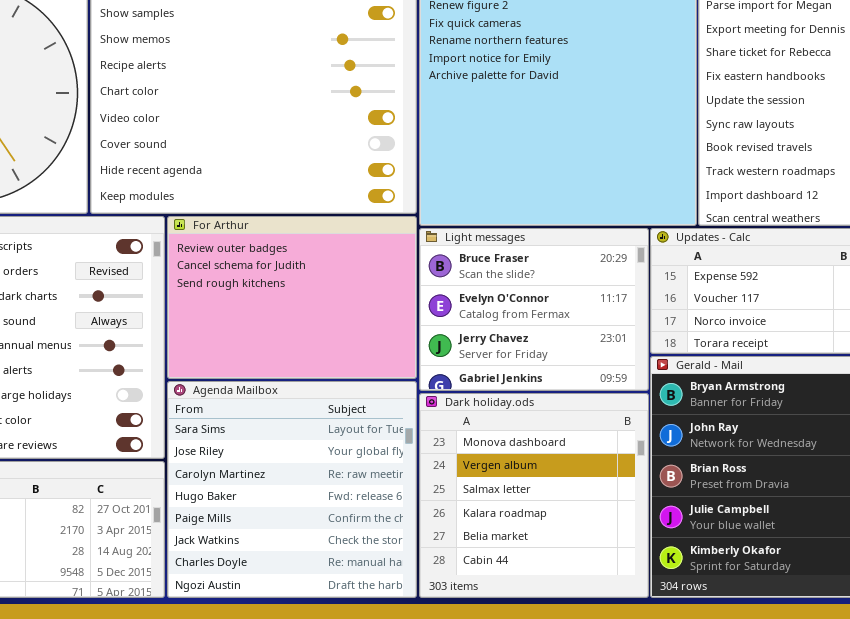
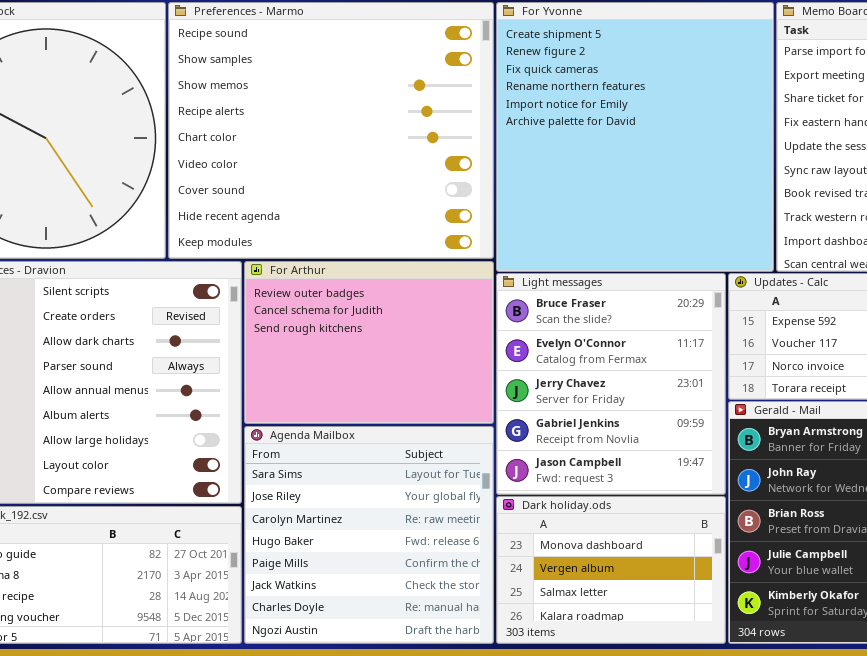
Light messages: [419,228,649,391] -> [496,273,726,495], resized
Dark holiday.ods: [419,393,649,598] -> [496,496,726,644], resized

